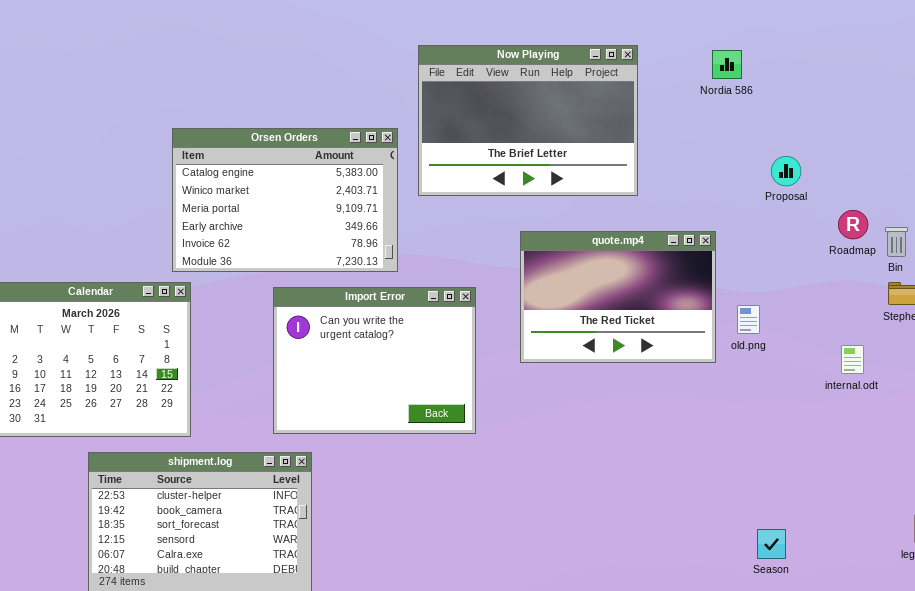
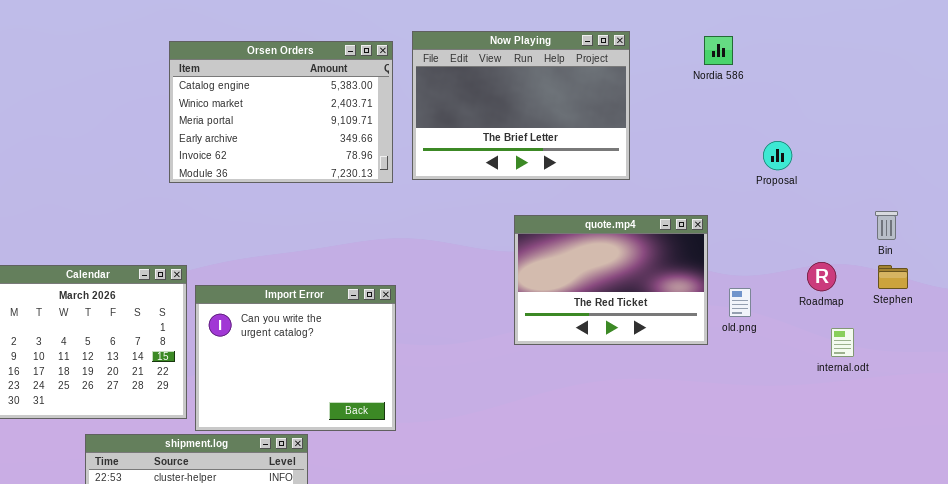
Orsen Orders: [172,128,398,272] -> [169,41,393,183], moved
Roadmap: [838,210,868,239] -> [807,262,836,291], moved
Import Error: [273,287,476,434] -> [195,285,396,431], moved

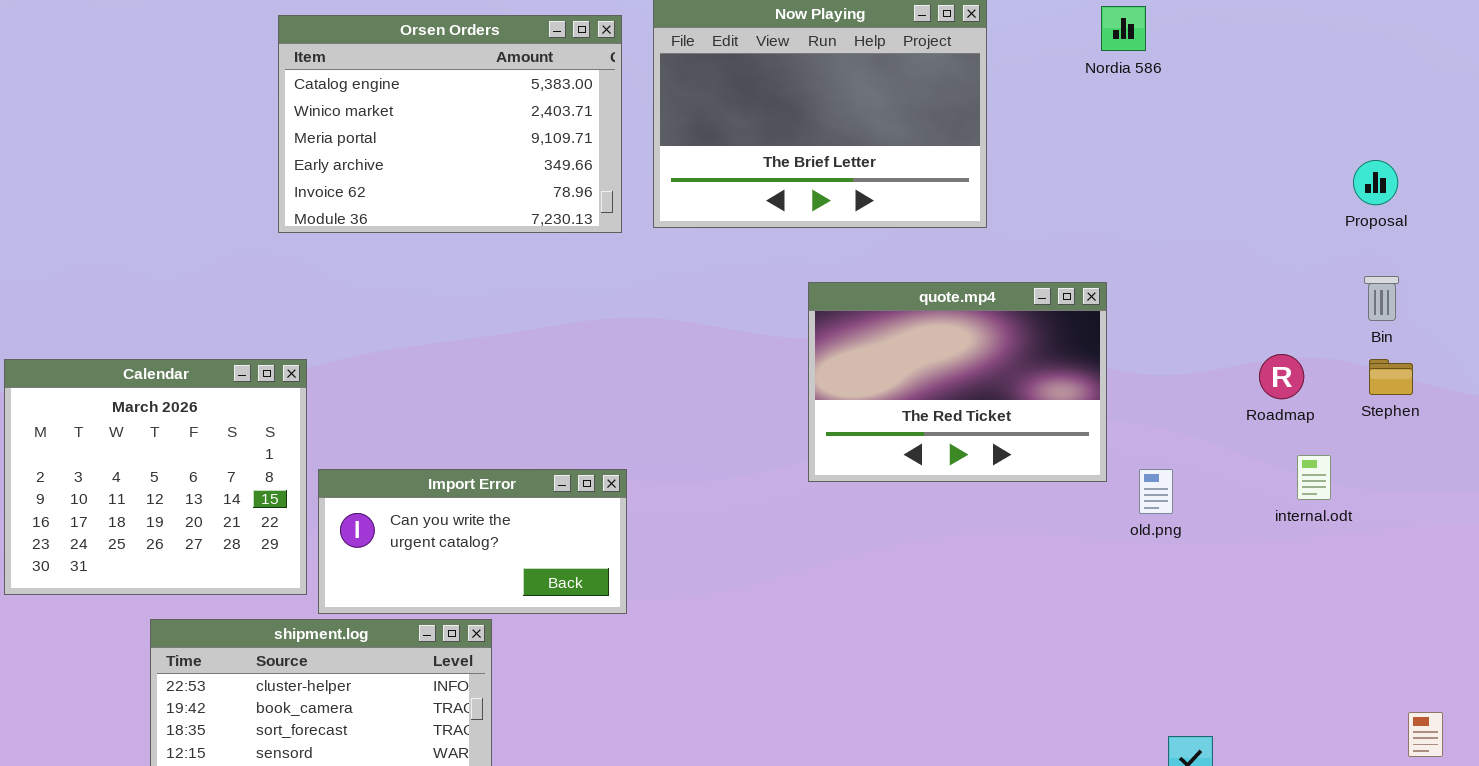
Proposal: [763,141,792,170] -> [1353,160,1398,205], moved
Import Error: [195,285,396,431] -> [318,469,627,614], resized
old.png: [729,288,751,317] -> [1139,469,1173,514], moved

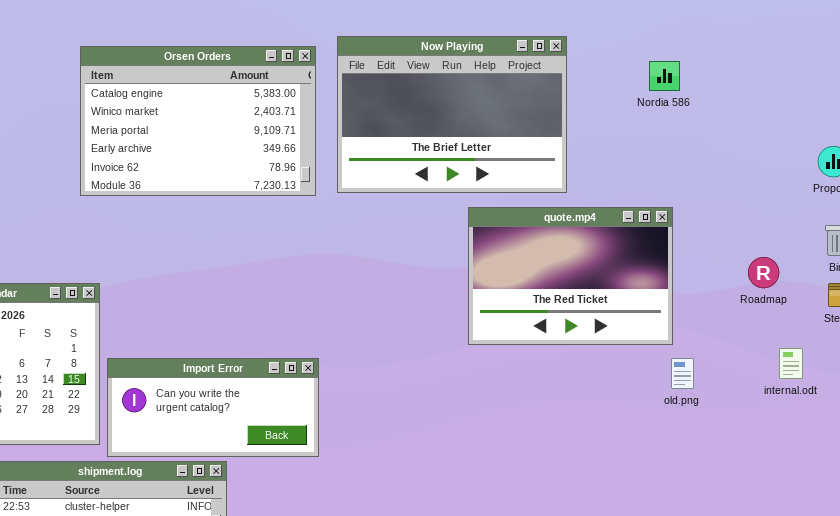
Nordia 586: [1101,6,1146,51] -> [649,61,680,91], moved
quote.mp4: [808,282,1107,482] -> [468,207,673,345], moved
Roadmap: [1259,354,1304,399] -> [748,257,779,288], moved

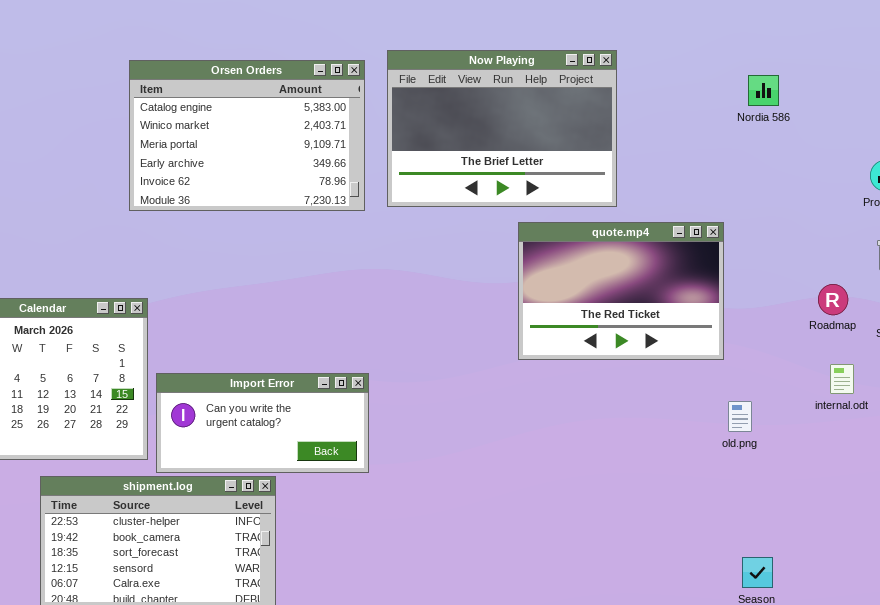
Nordia 586: [649,61,680,91] -> [748,75,779,106], moved
Roadmap: [748,257,779,288] -> [818,284,848,315], moved
old.png: [671,358,694,389] -> [728,401,752,432], moved

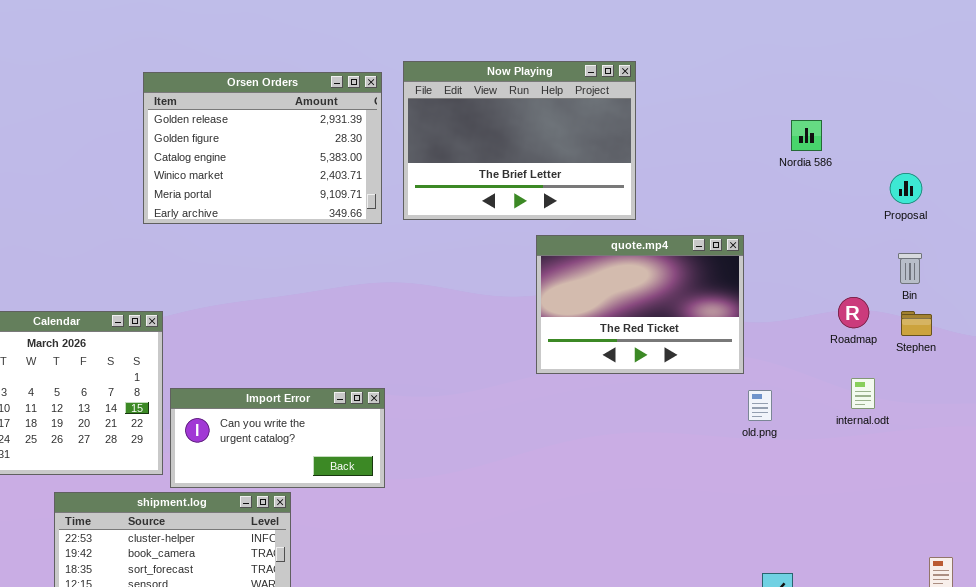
Orsen Orders: [129,60,365,211] -> [143,72,382,224], scrolled up 2 rows
Nordia 586: [748,75,779,106] -> [791,120,822,151], moved
old.png: [728,401,752,432] -> [748,390,772,421], moved

